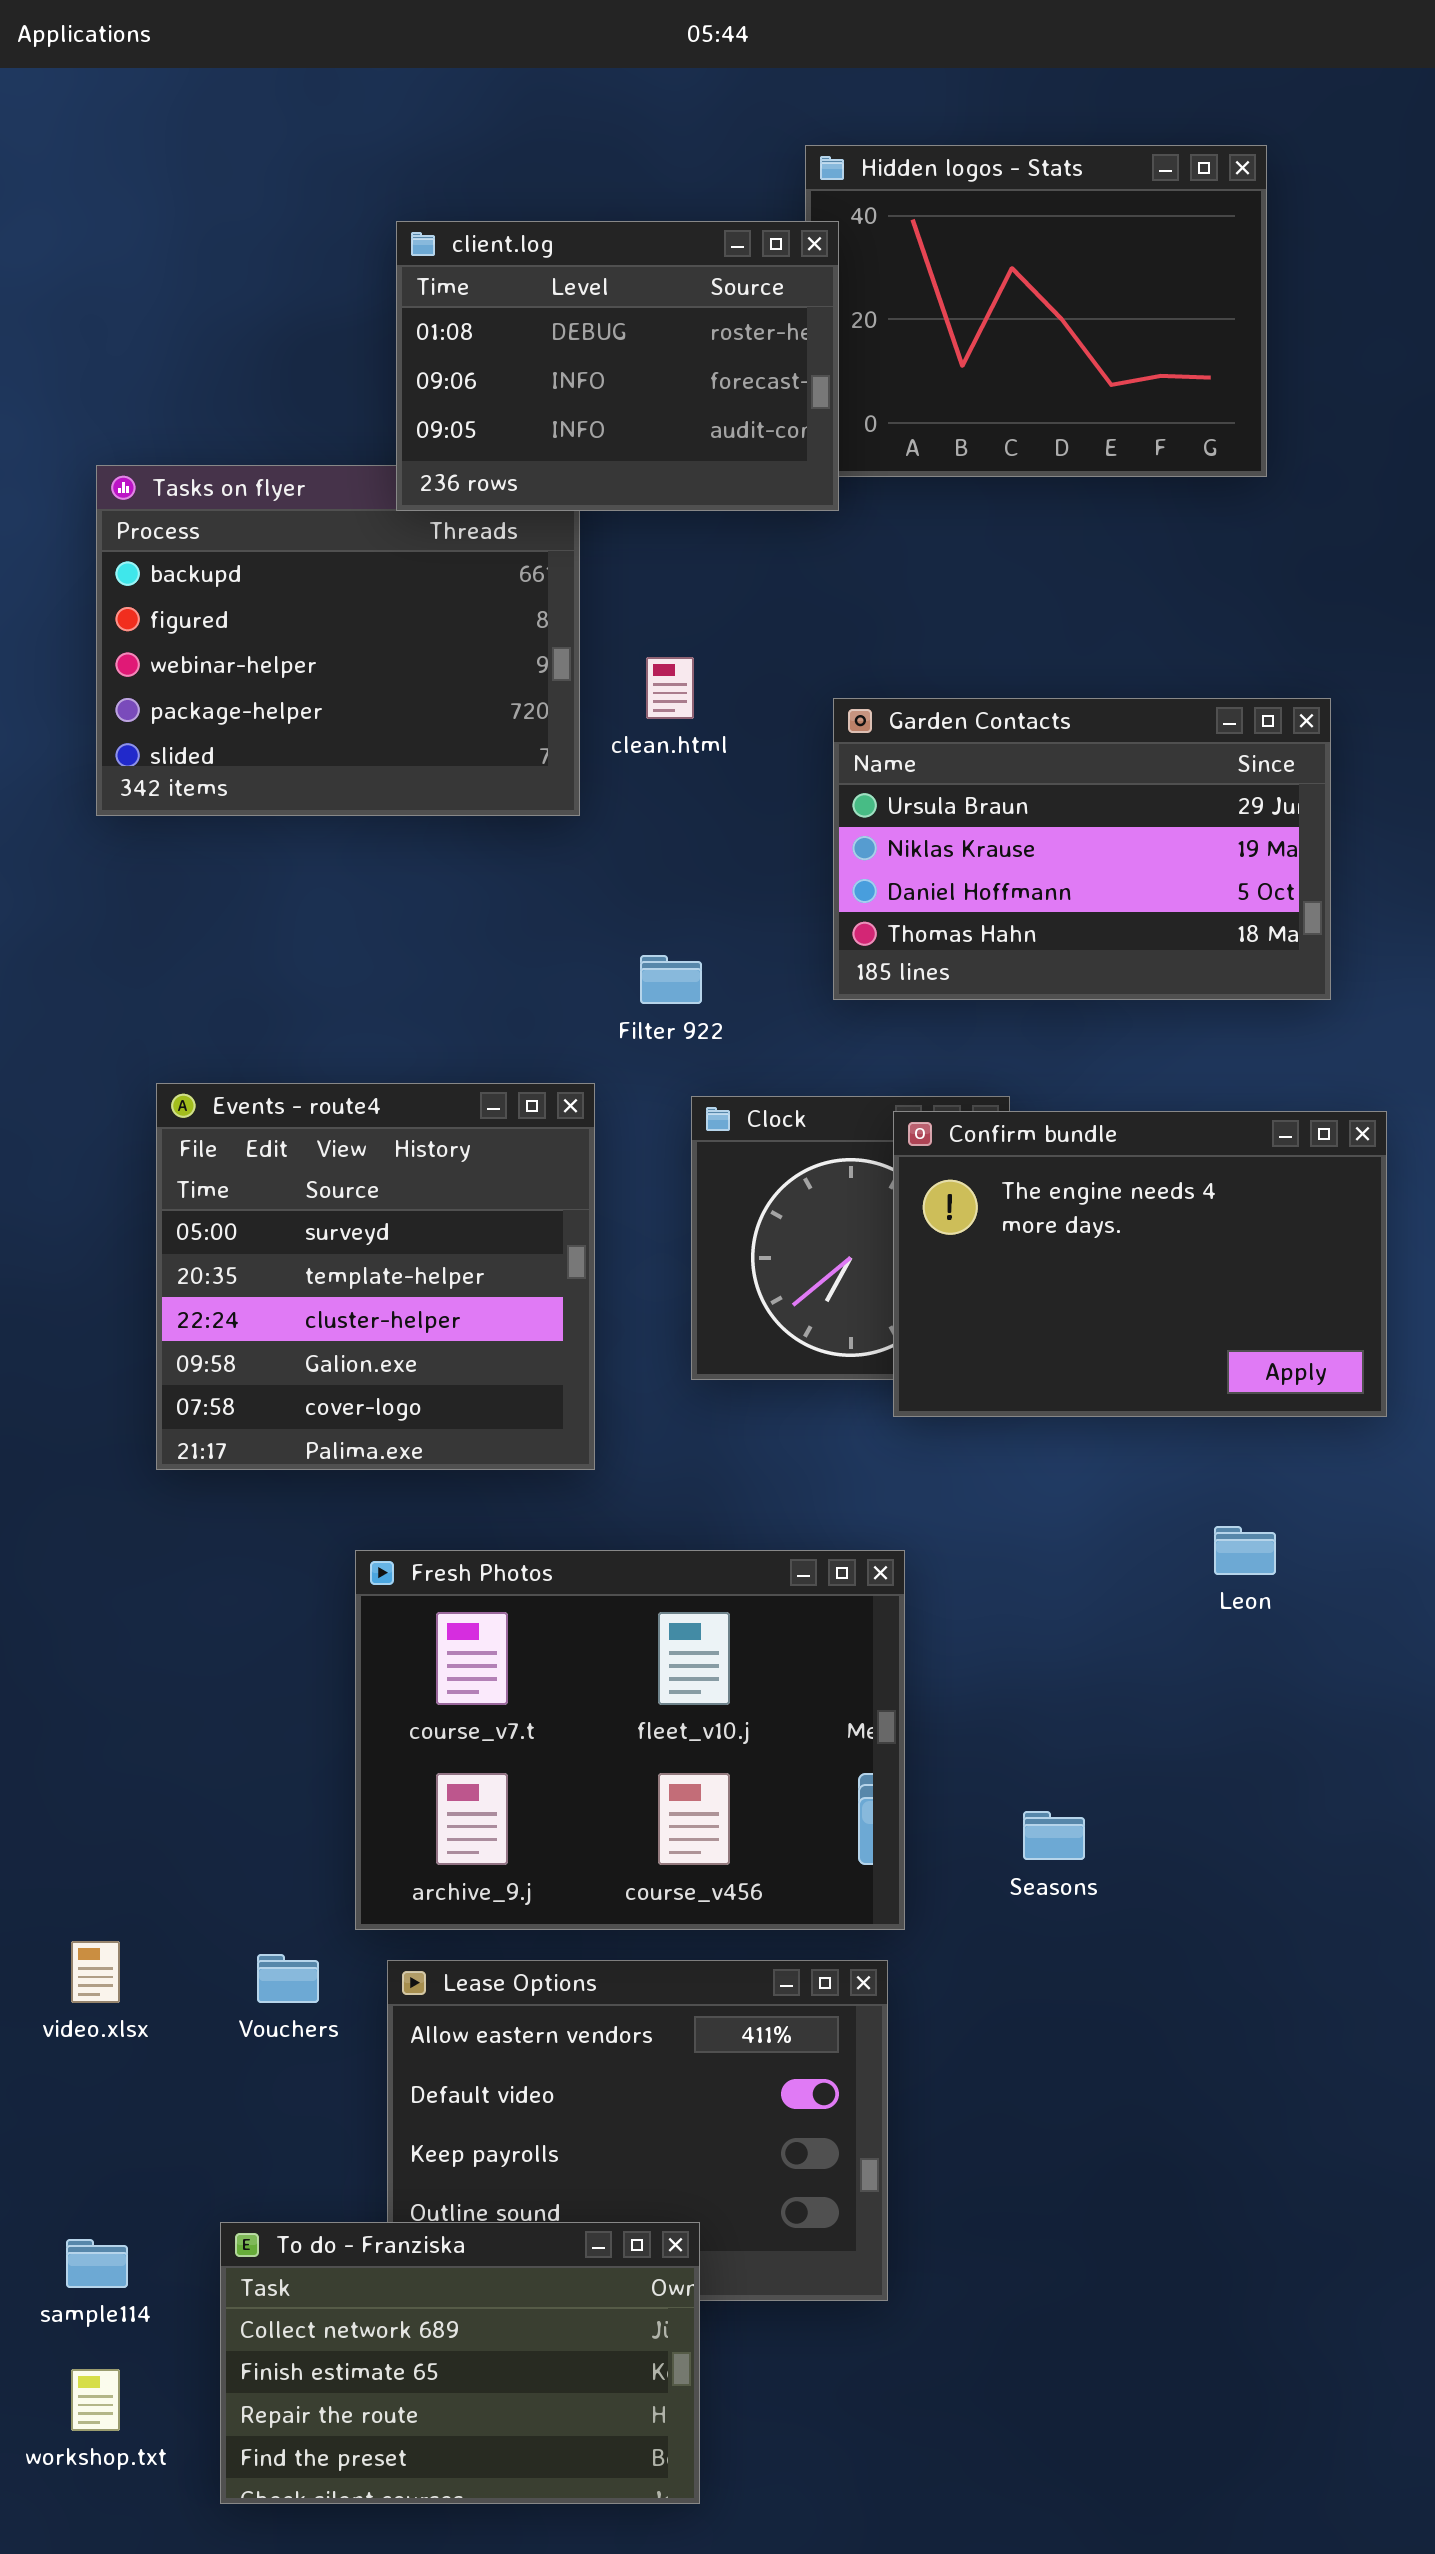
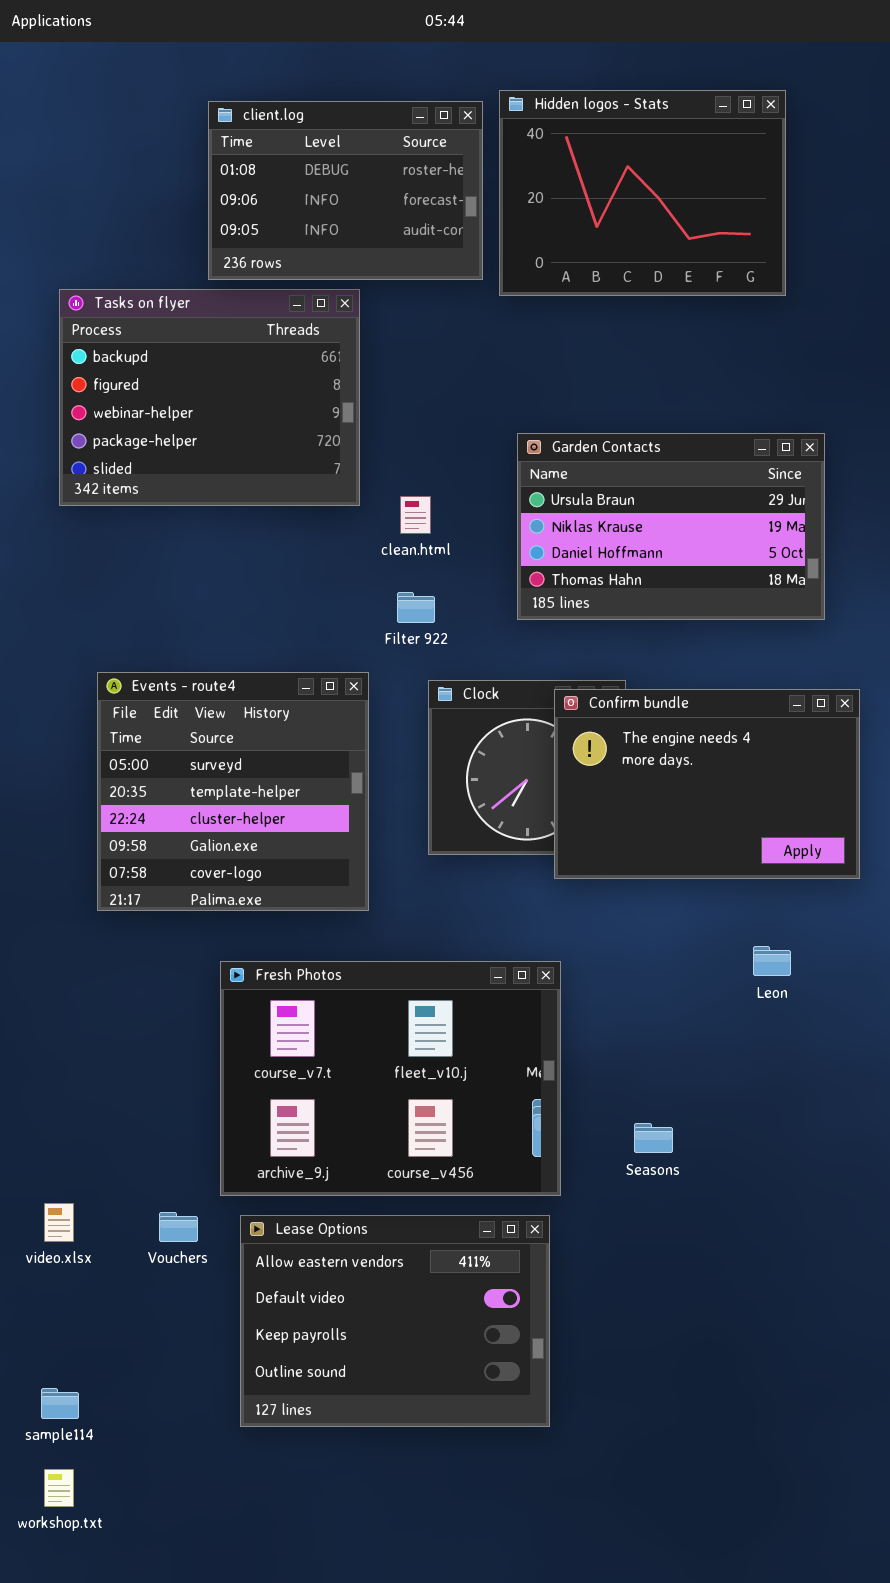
client.log: [396,221,839,511] -> [208,101,483,280], moved
clean.html: [646,657,694,719] -> [400,496,431,534], moved
To do - Franziska: [220,2222,700,2504] -> none, closed

